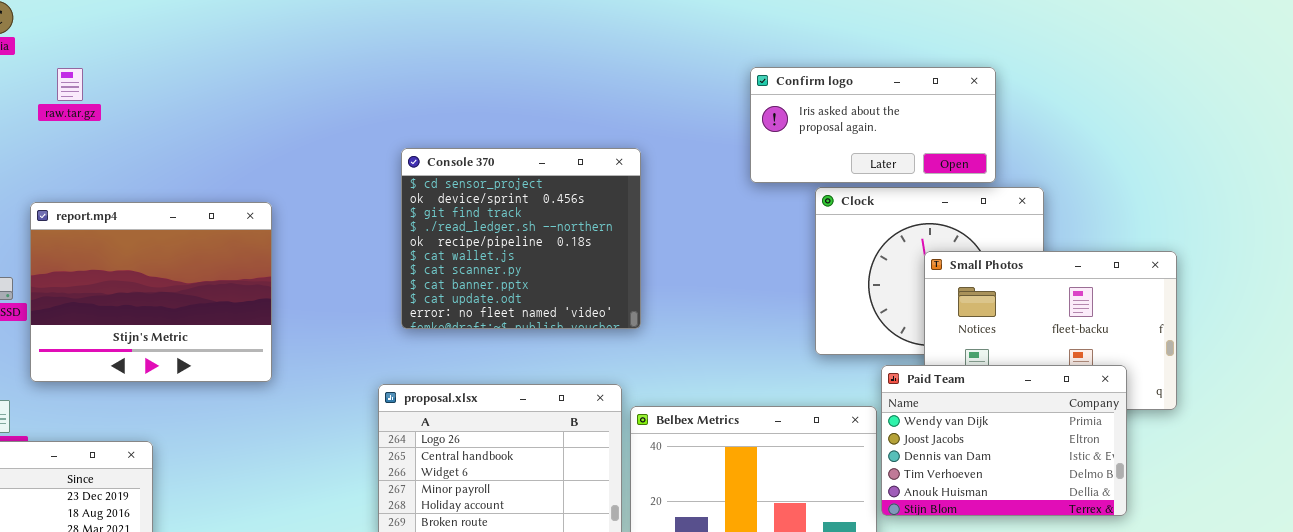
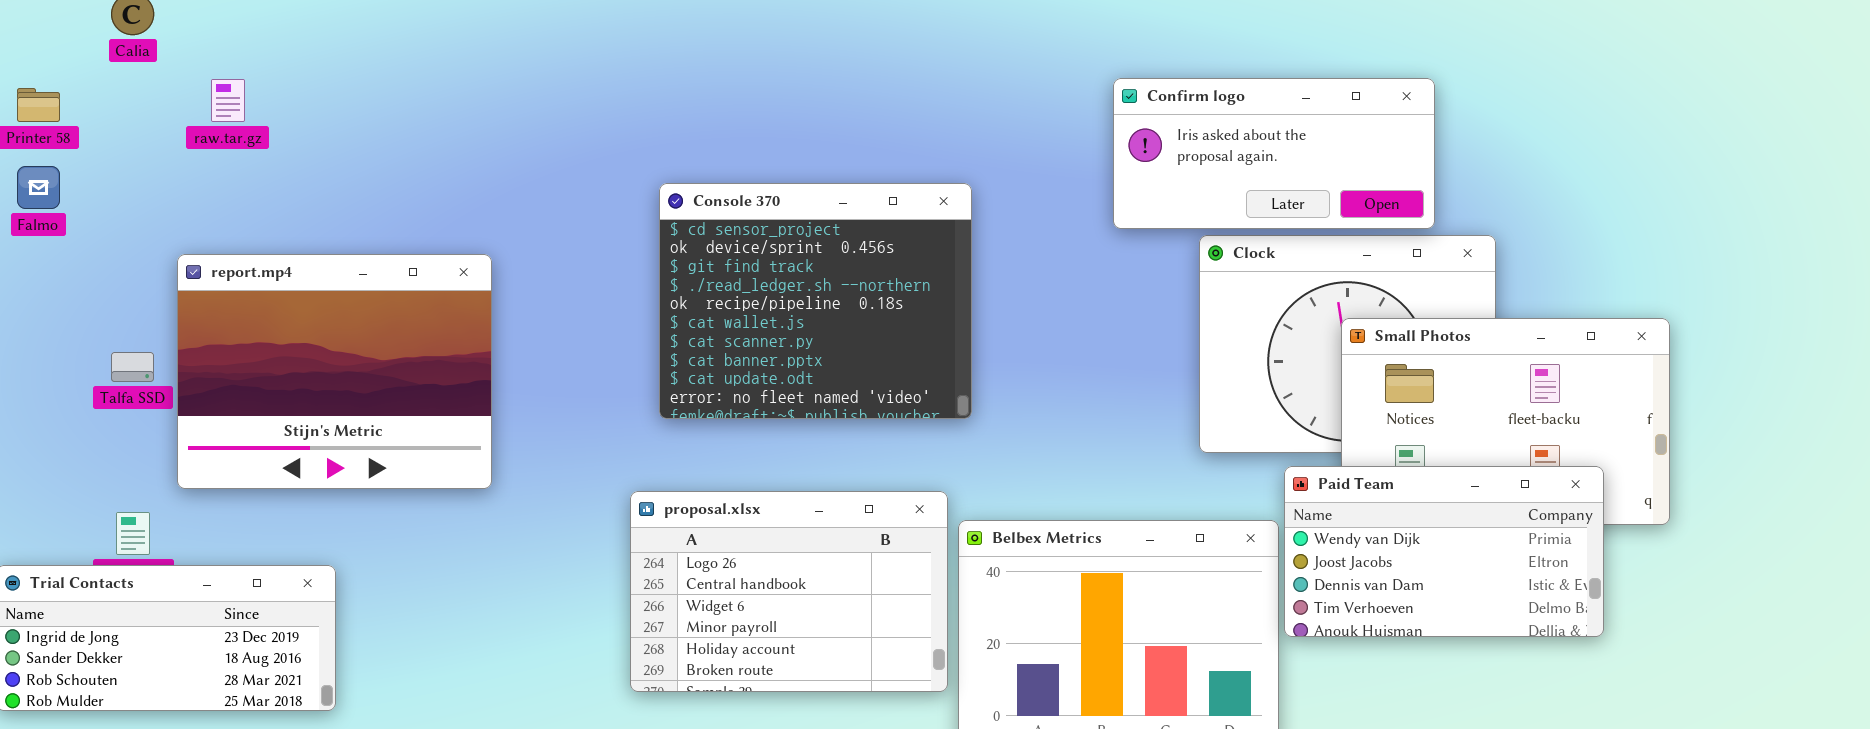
Paid Team: [881,365,1127,516] -> [1284,466,1604,637], resized

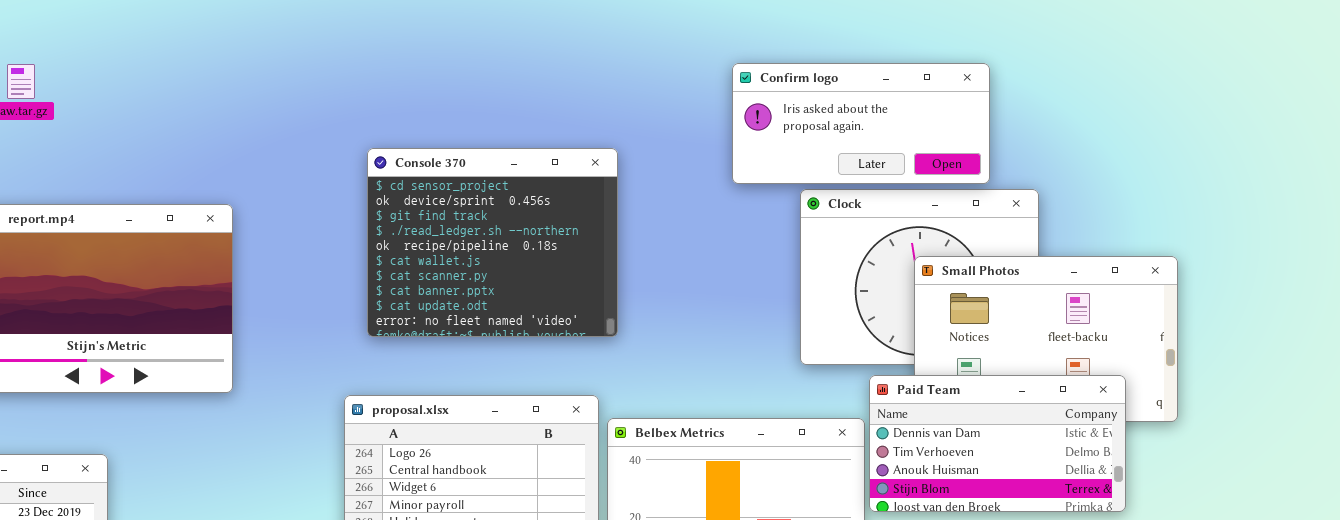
Paid Team: [1284,466,1604,637] -> [869,375,1126,512], scrolled down 2 rows

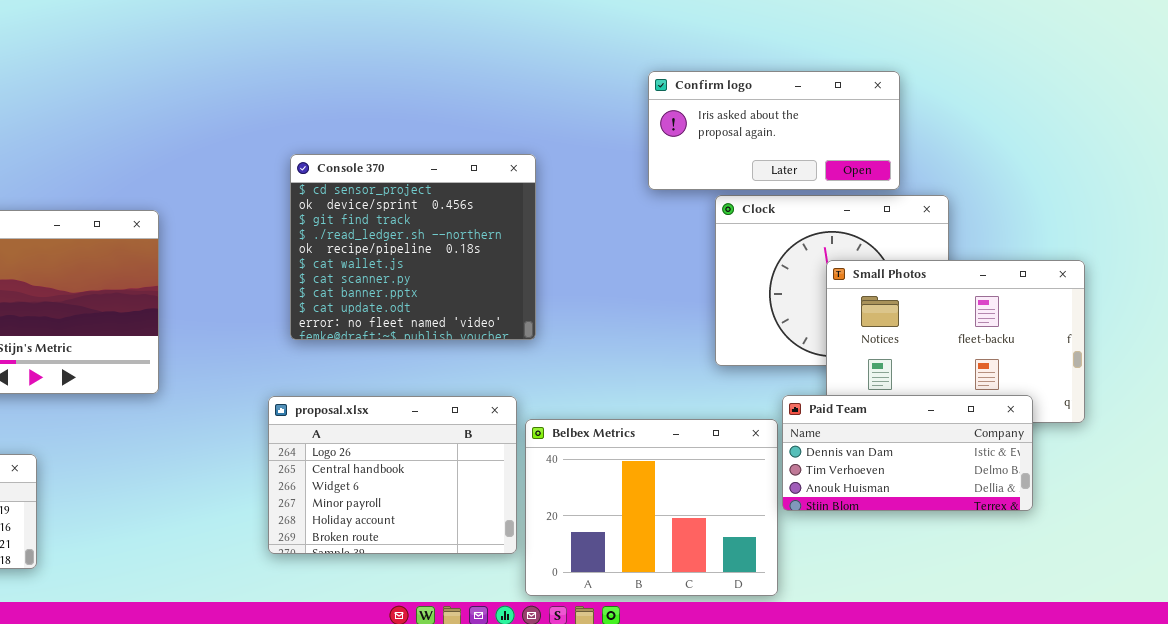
Paid Team: [869,375,1126,512] -> [782,395,1033,511], resized

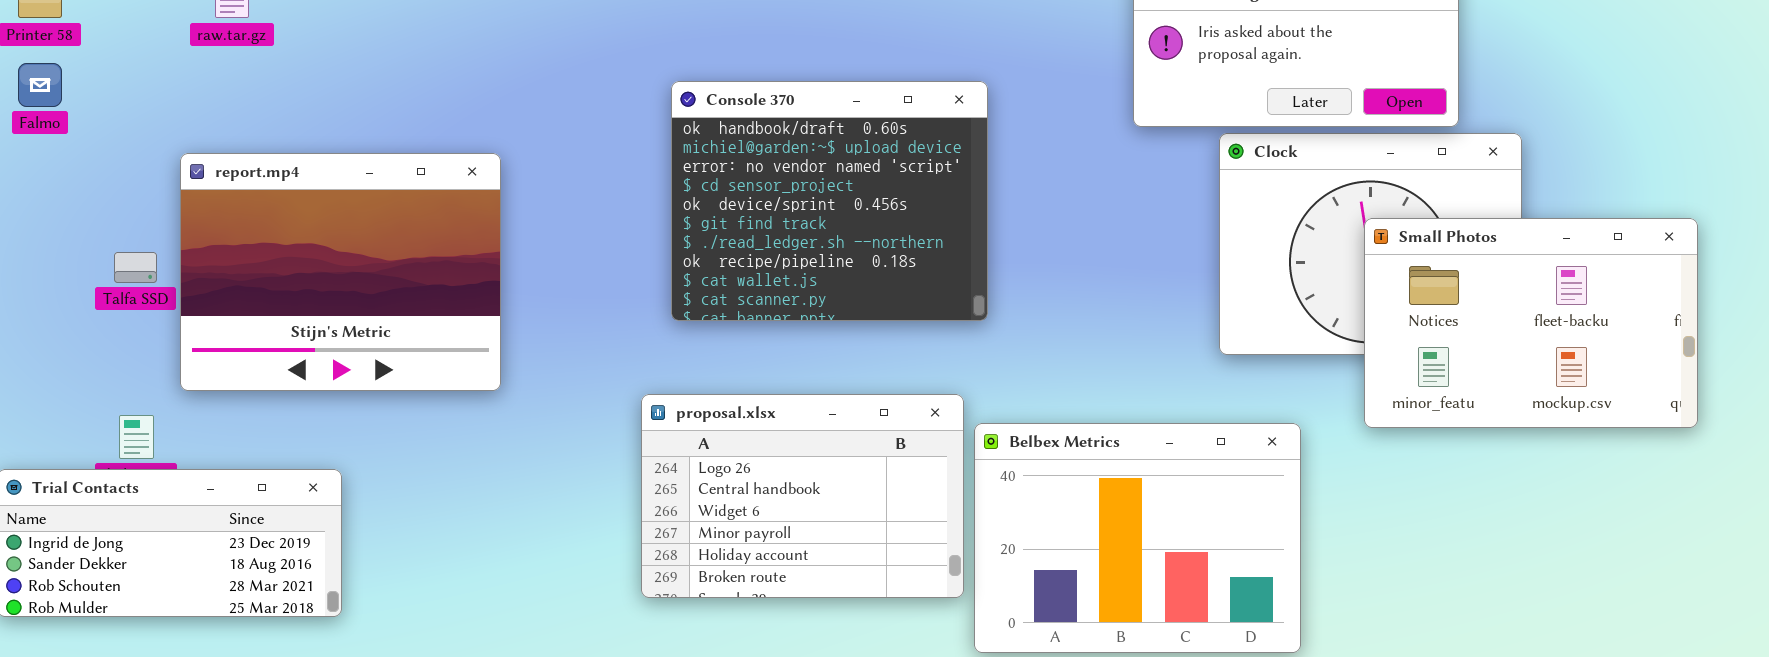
Console 370: [290,154,536,340] -> [671,81,988,321], scrolled up 3 rows
Paid Team: [782,395,1033,511] -> none, closed

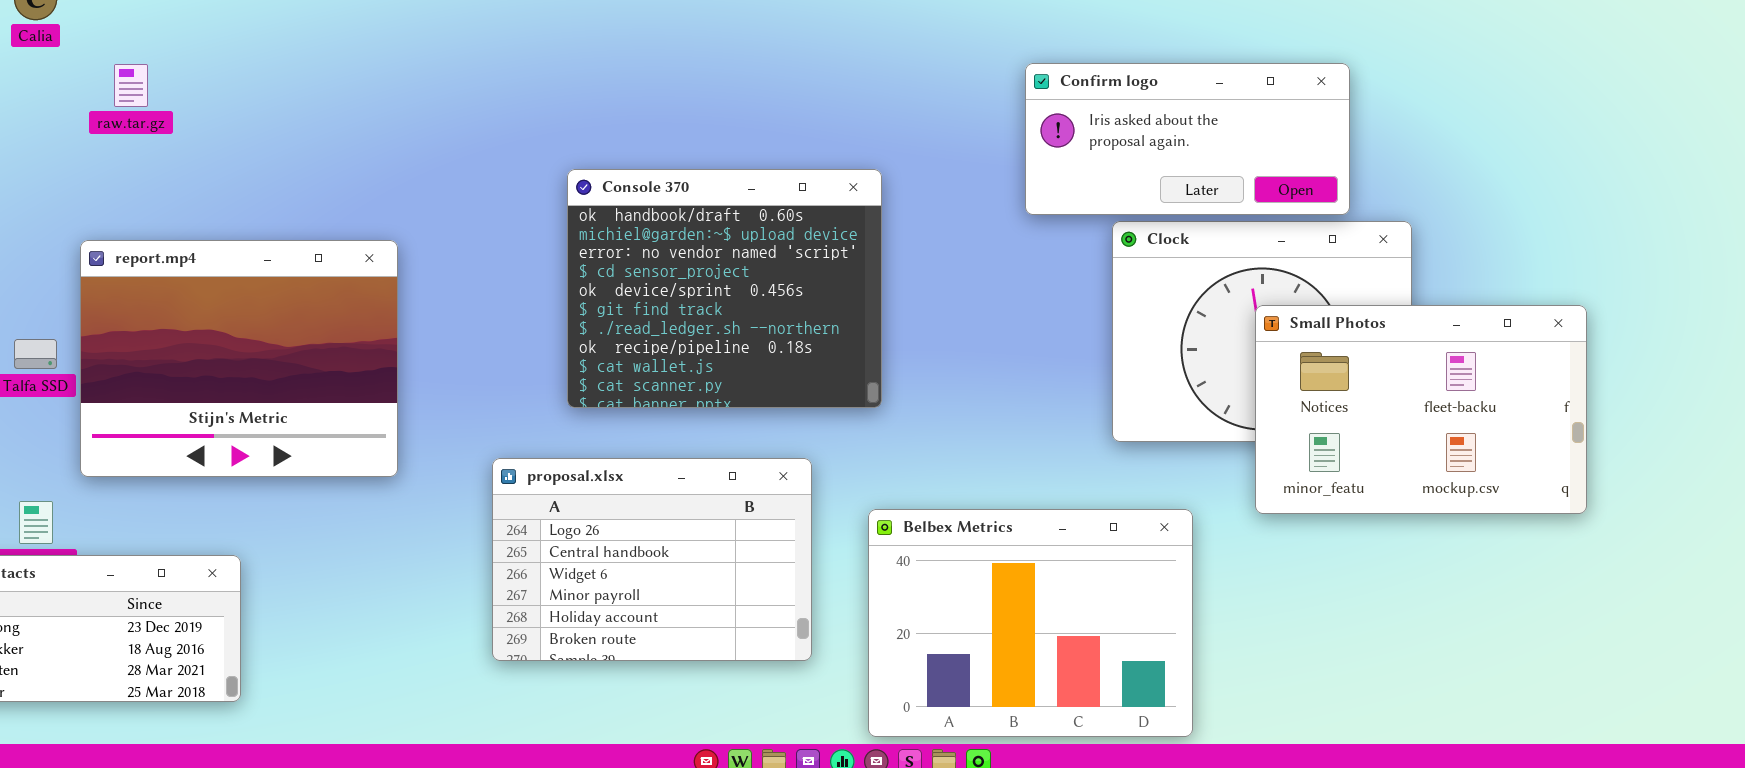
proposal.xlsx: [641,394,964,598] -> [492,458,812,661], moved

